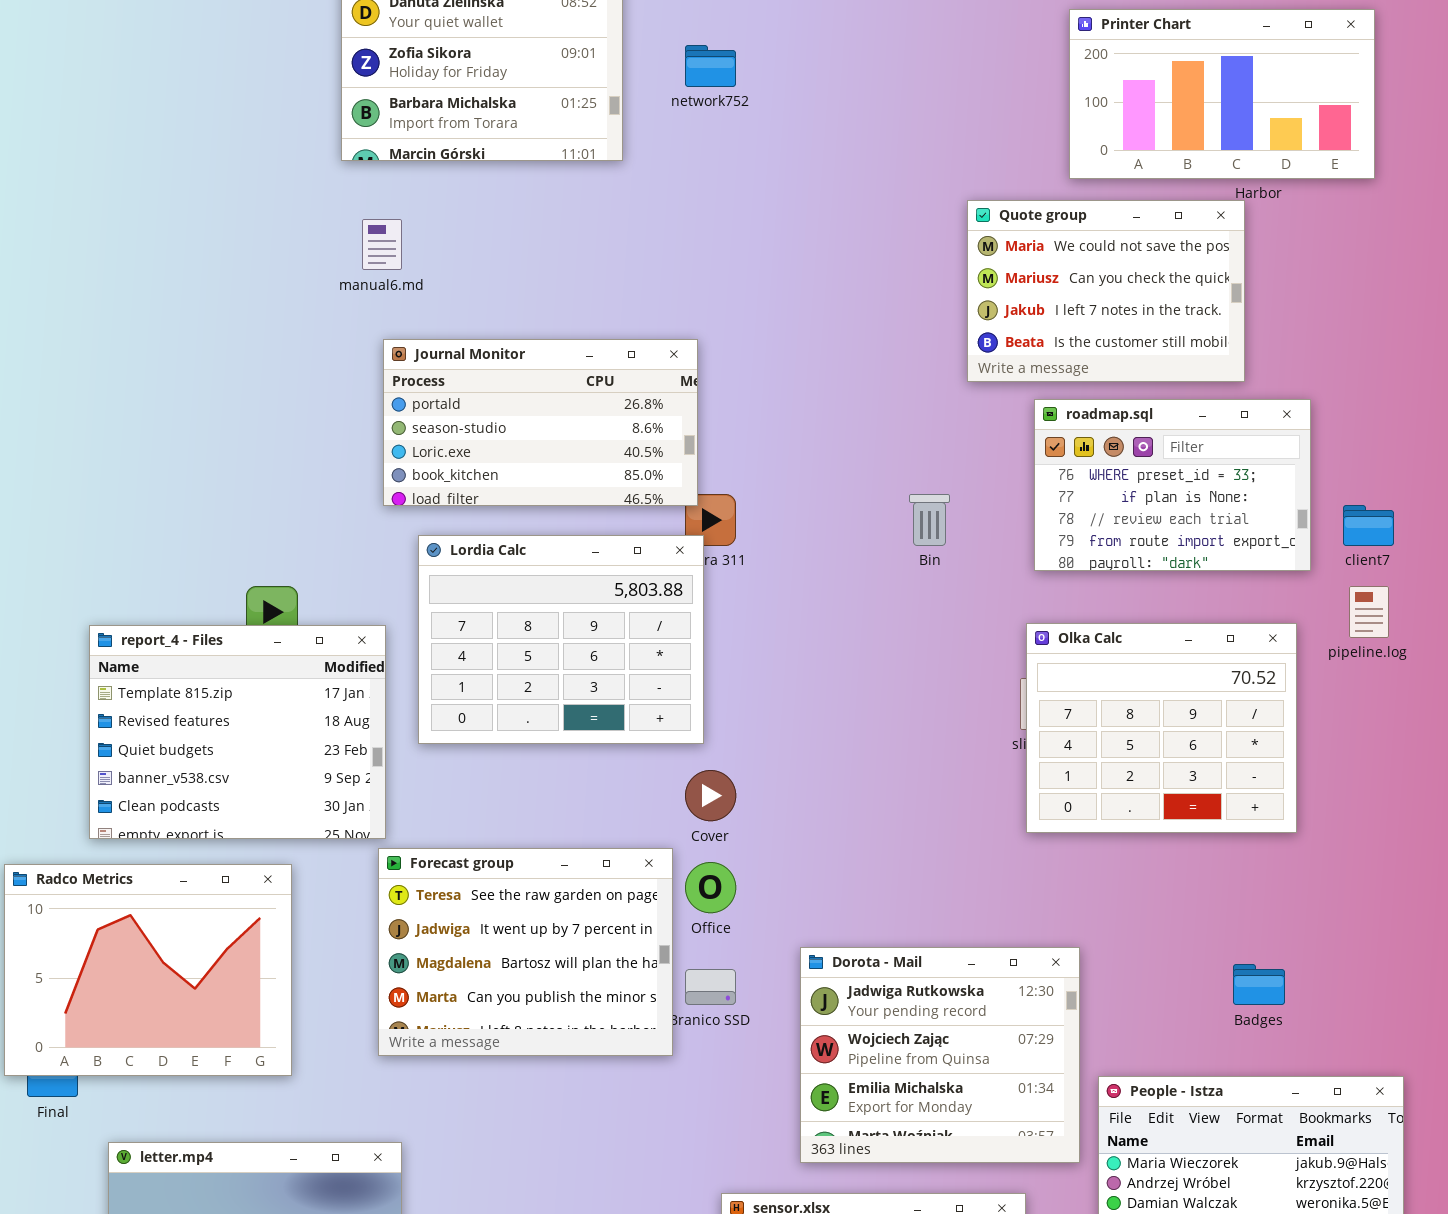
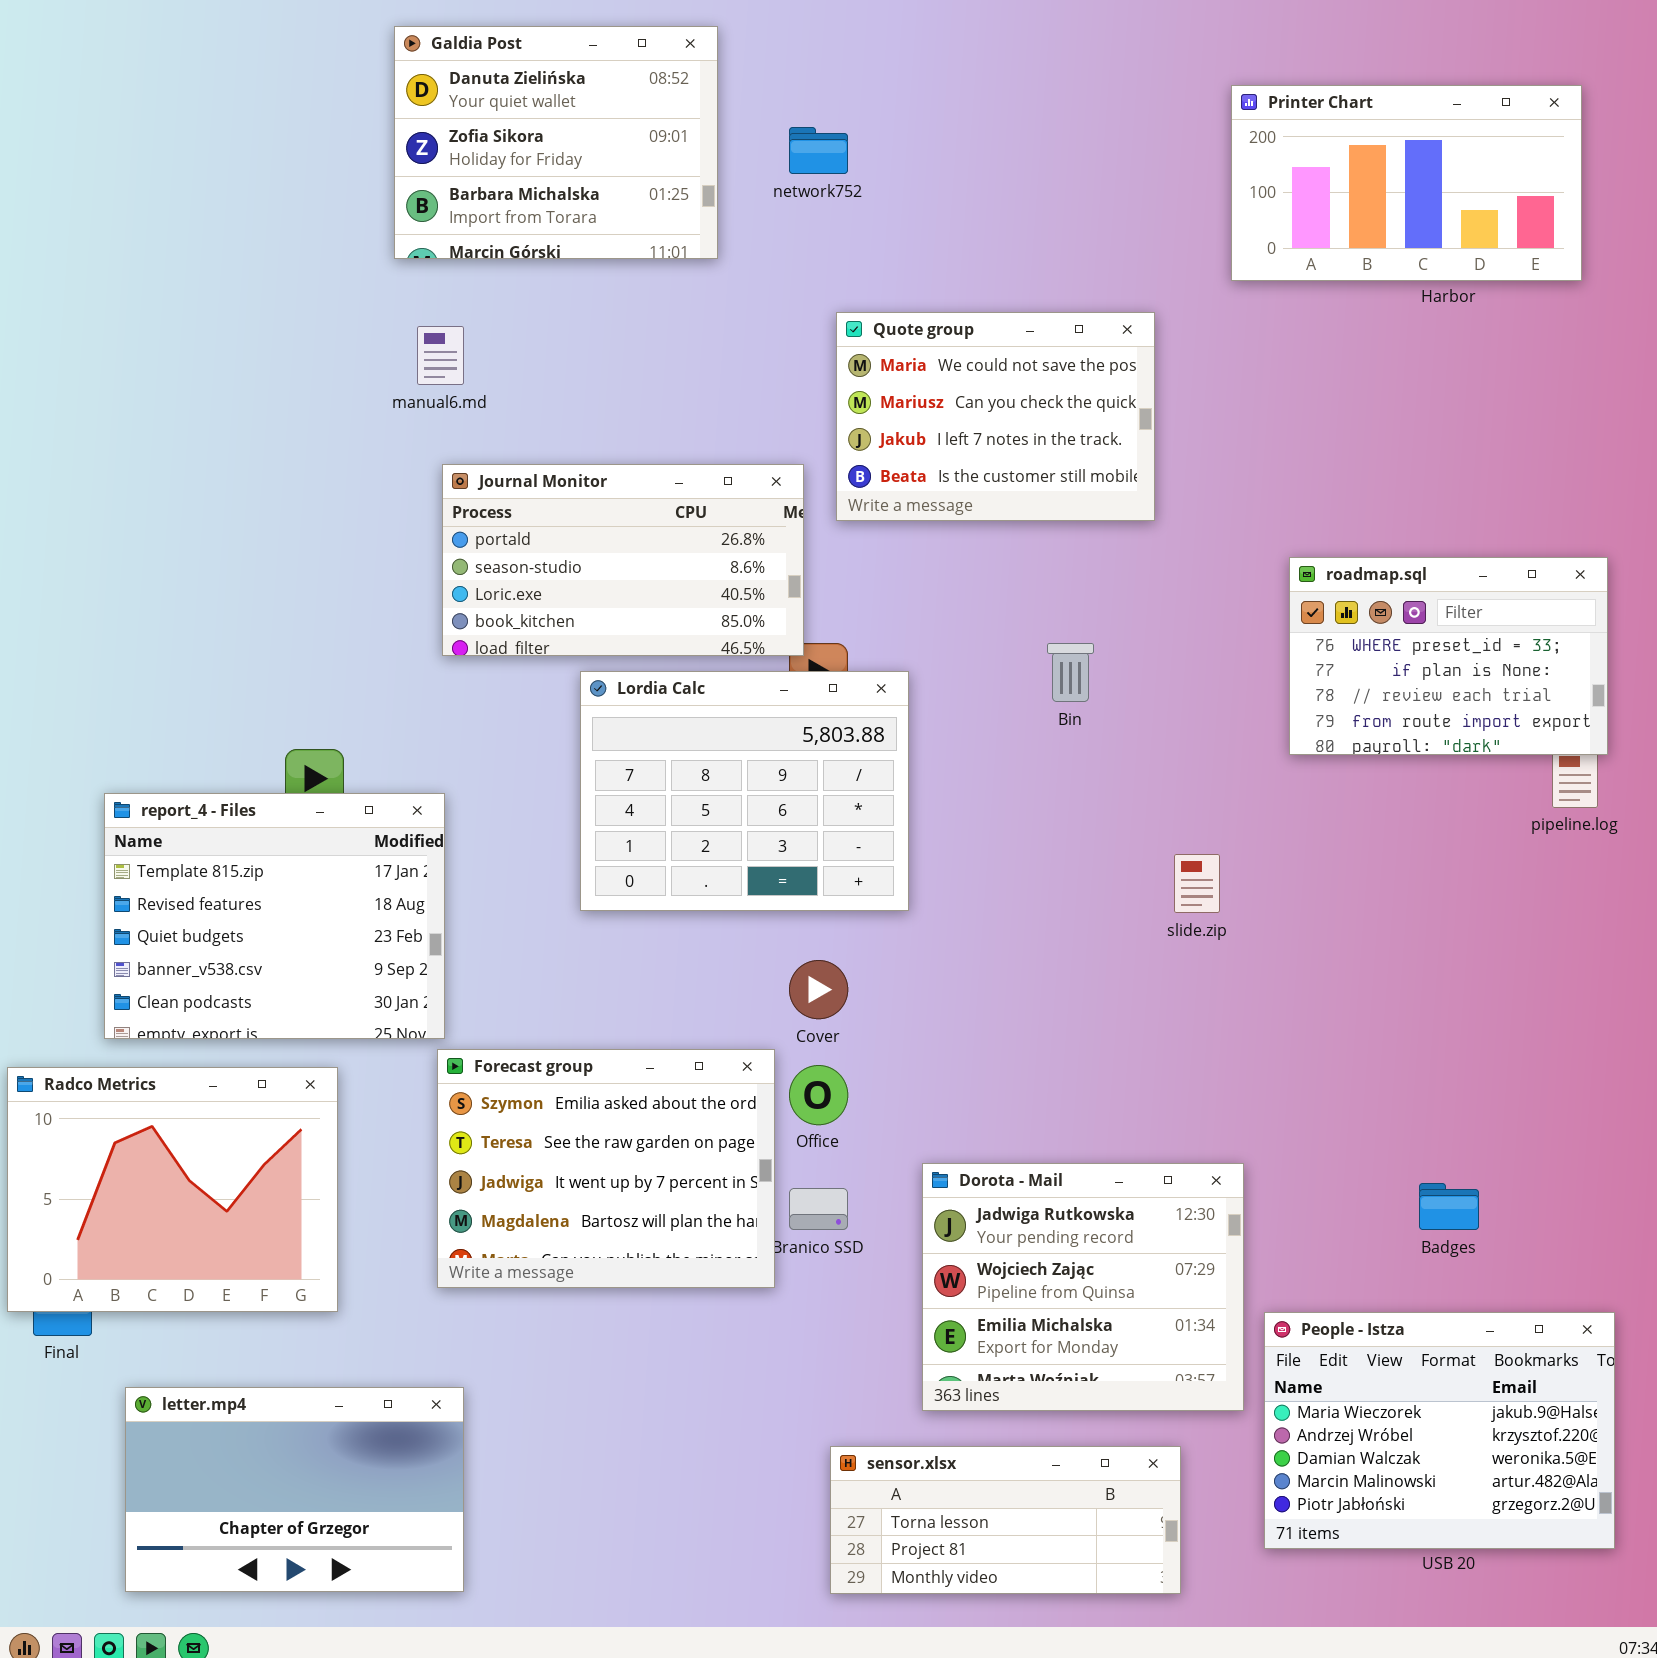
Quote group: [967,200,1245,382] -> [836,312,1155,521], moved
roadmap.sql: [1034,399,1311,571] -> [1289,557,1608,755], moved
Lordia Calc: [418,535,704,744] -> [580,671,909,911], moved
Olka Calc: [1026,623,1297,833] -> none, closed
Forecast group: [378,848,673,1056] -> [437,1049,775,1288], scrolled up 1 row

